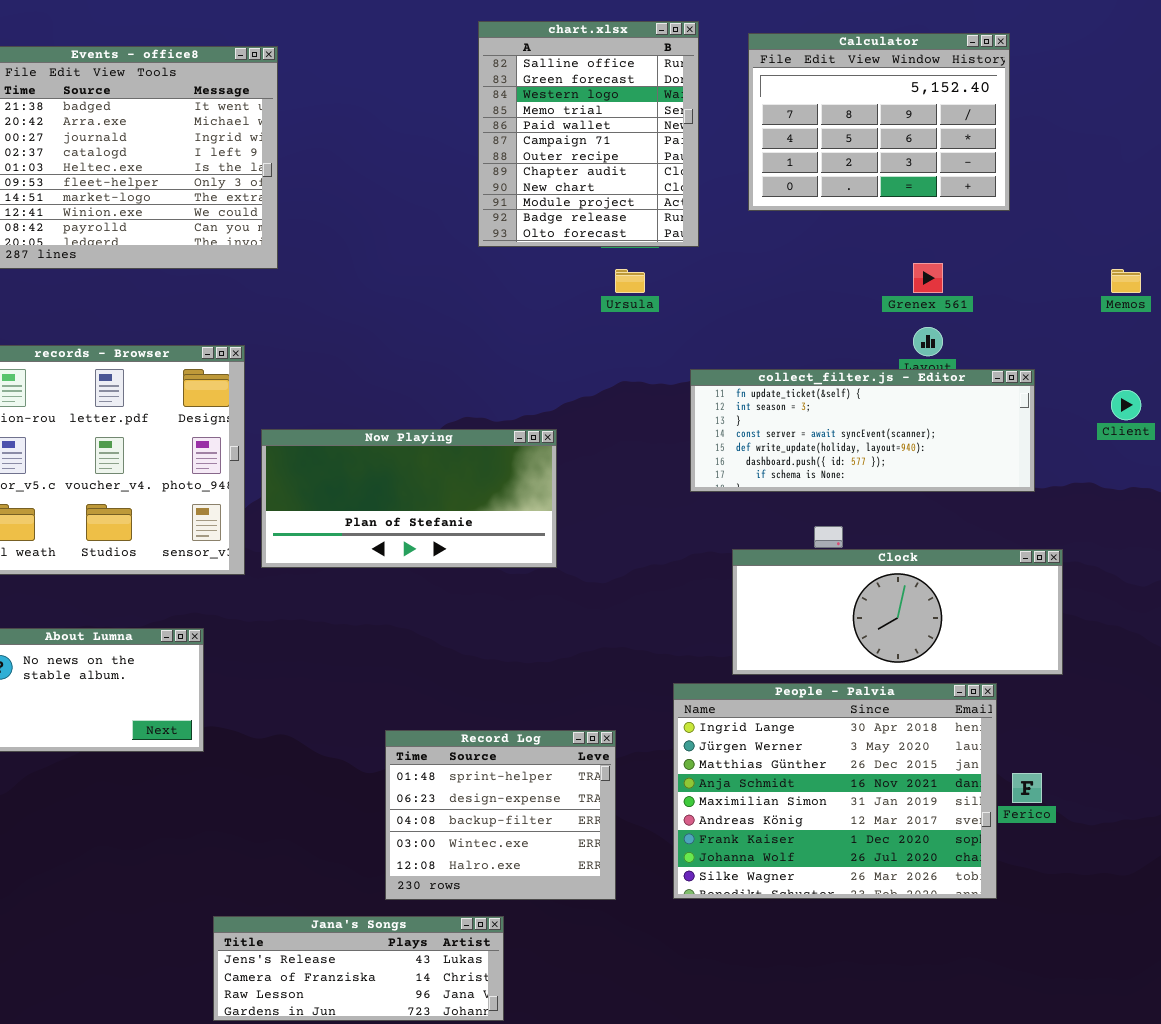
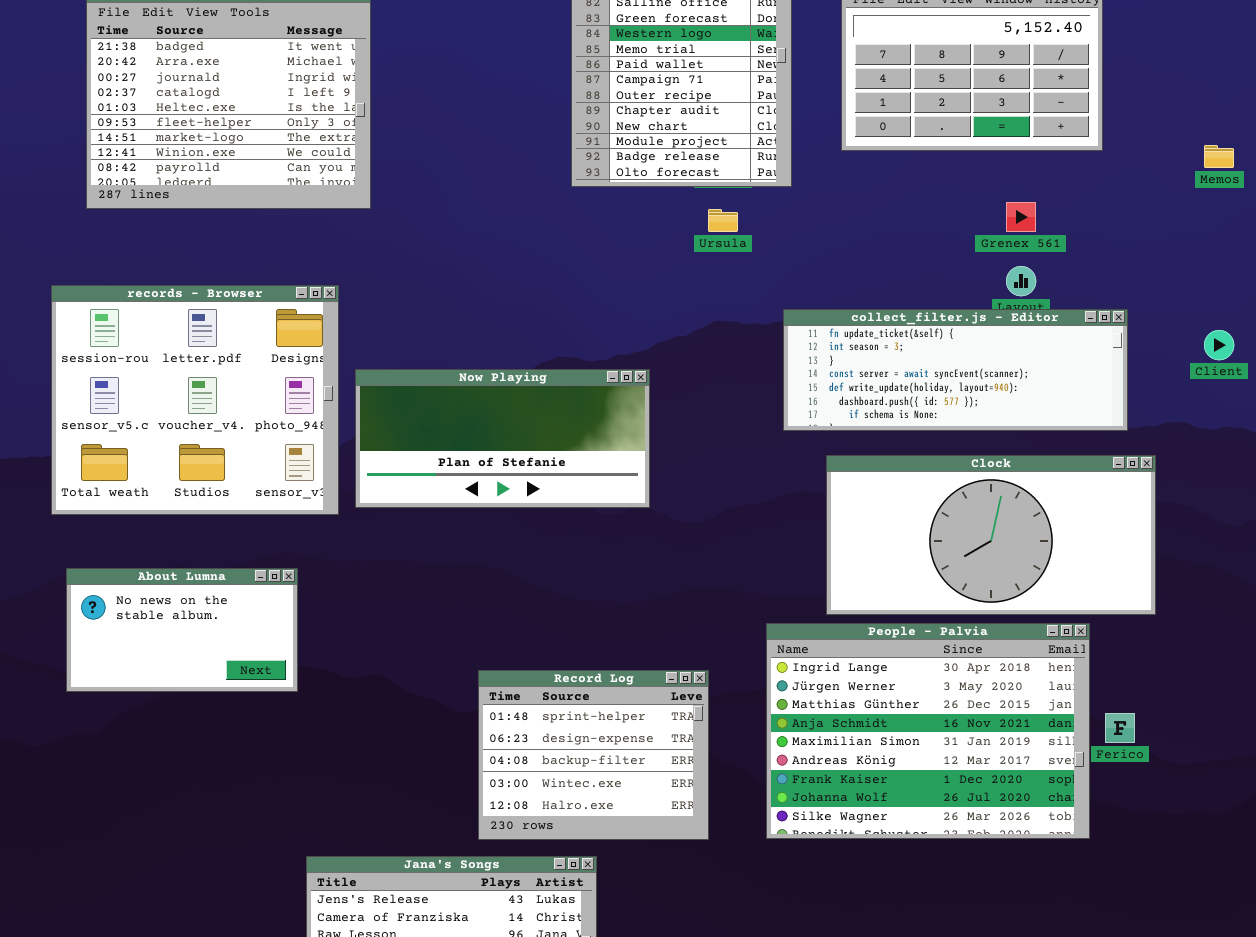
Memos: [1111,269,1141,293] -> [1204,145,1234,168], moved
Clock: [732,549,1063,675] -> [826,455,1156,615], resized

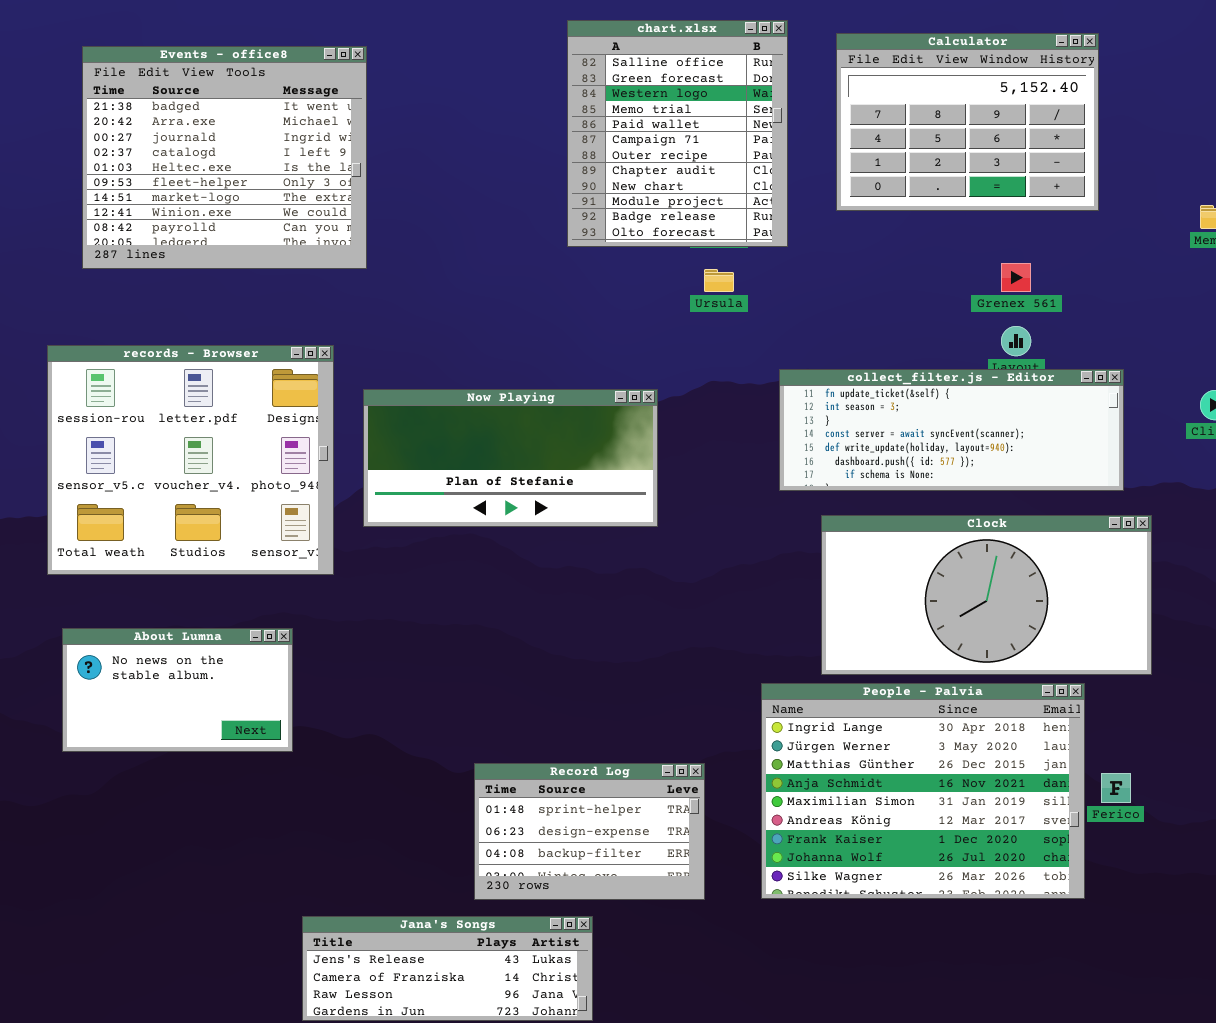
Now Playing: [355,369,650,508] -> [363,389,658,527], moved
Record Log: [478,670,709,840] -> [474,763,705,900], resized

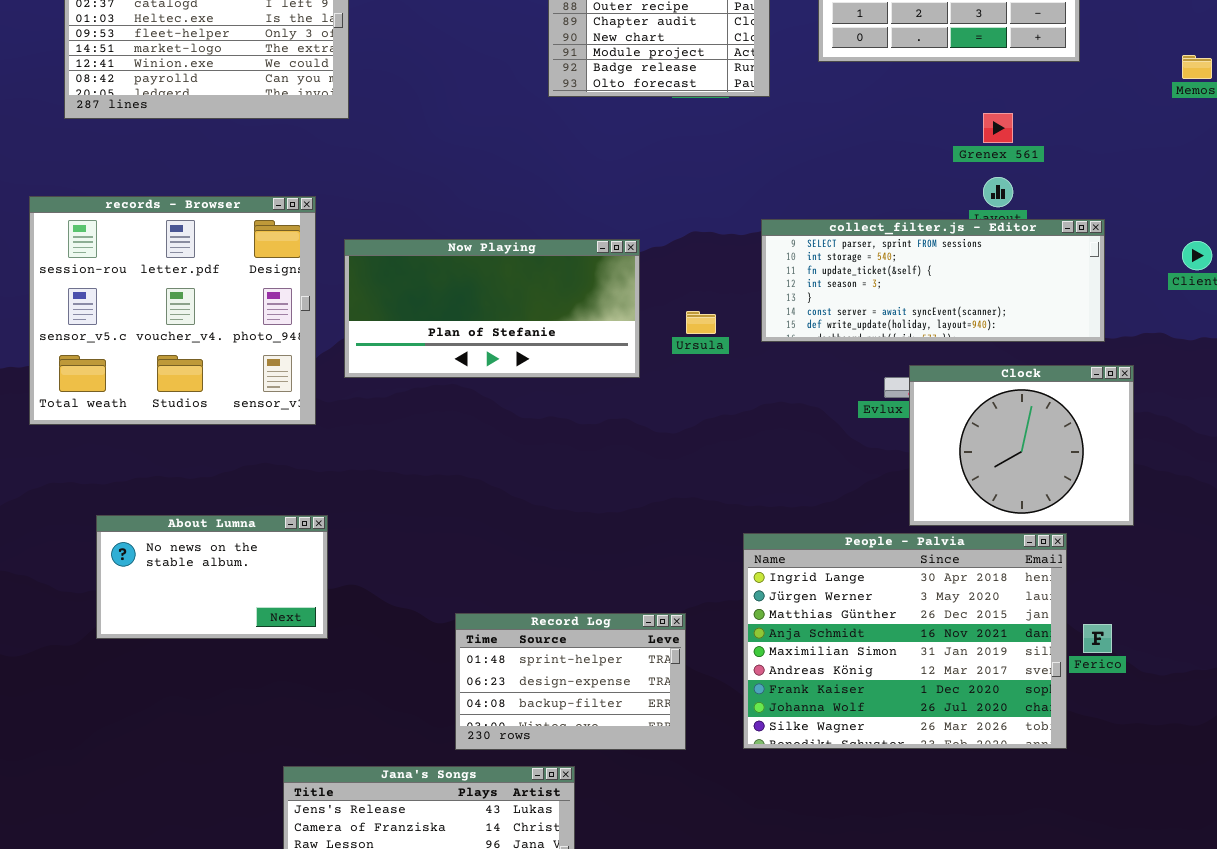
Ursula: [704,269,734,292] -> [686,311,716,334], moved
collect_filter.js - Editor: [779,369,1124,491] -> [761,219,1105,342], scrolled up 2 rows
Clock: [821,515,1152,675] -> [909,365,1134,526], resized
About Lumna: [62,628,293,752] -> [96,515,328,639], moved

